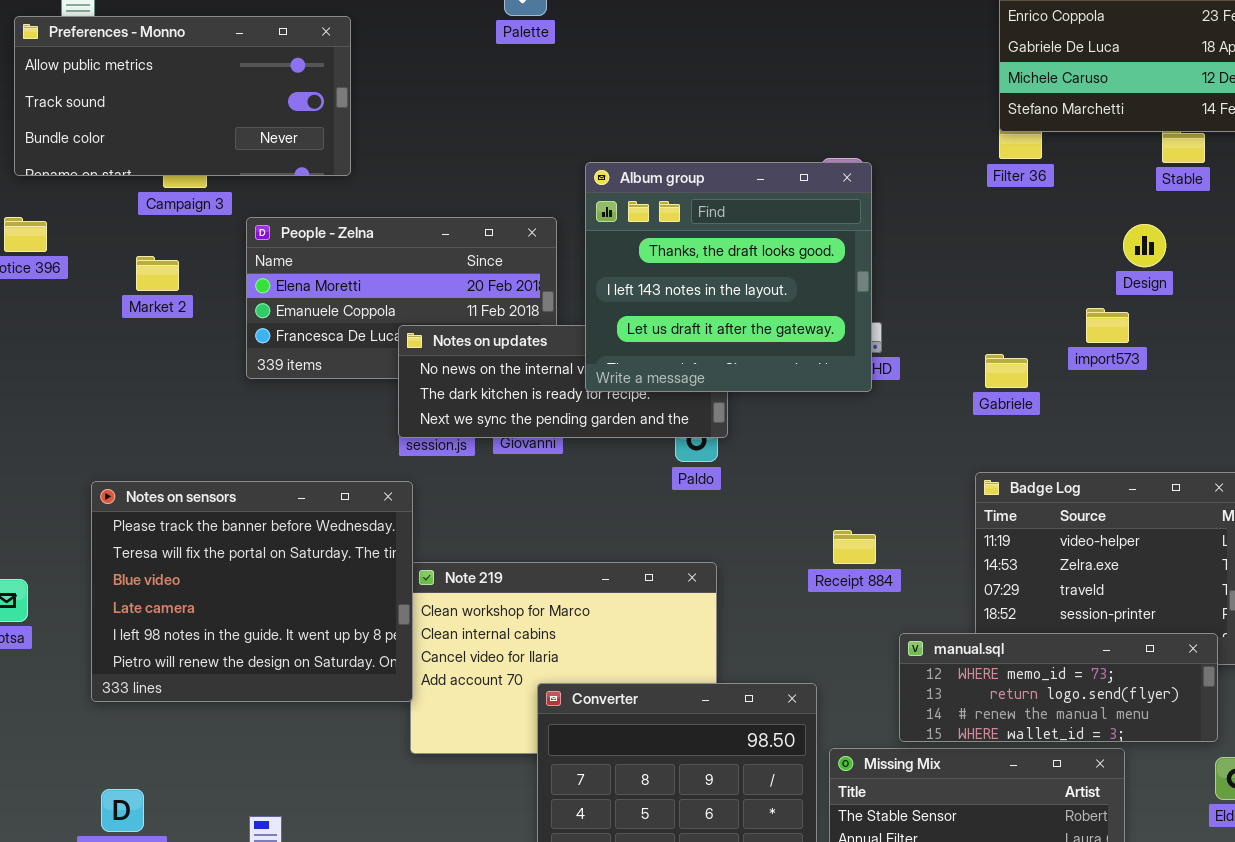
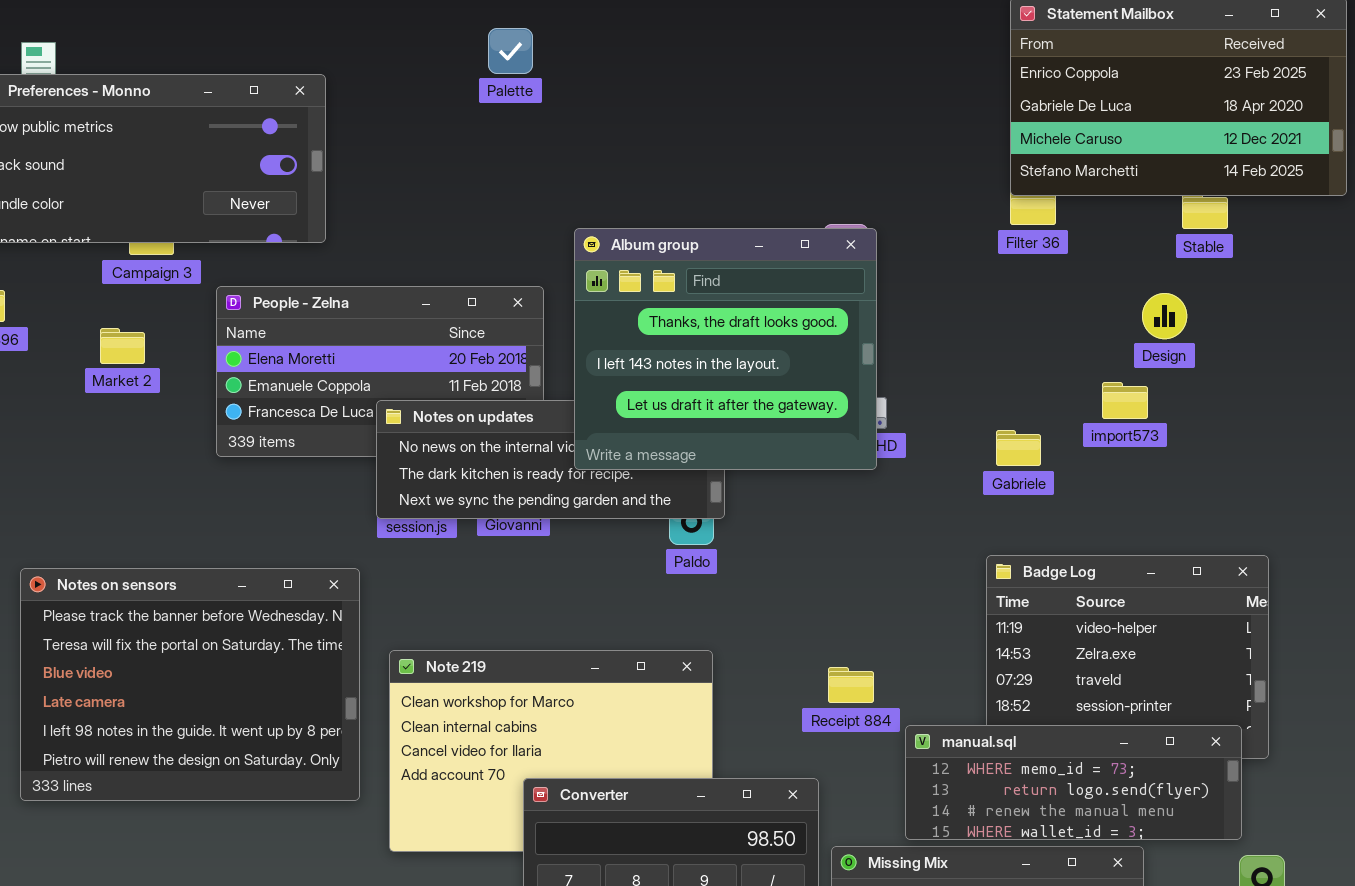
Notes on sensors: [91,481,413,702] -> [20,568,360,801], moved
Receipt 884: [833,530,876,564] -> [828,667,874,703], moved

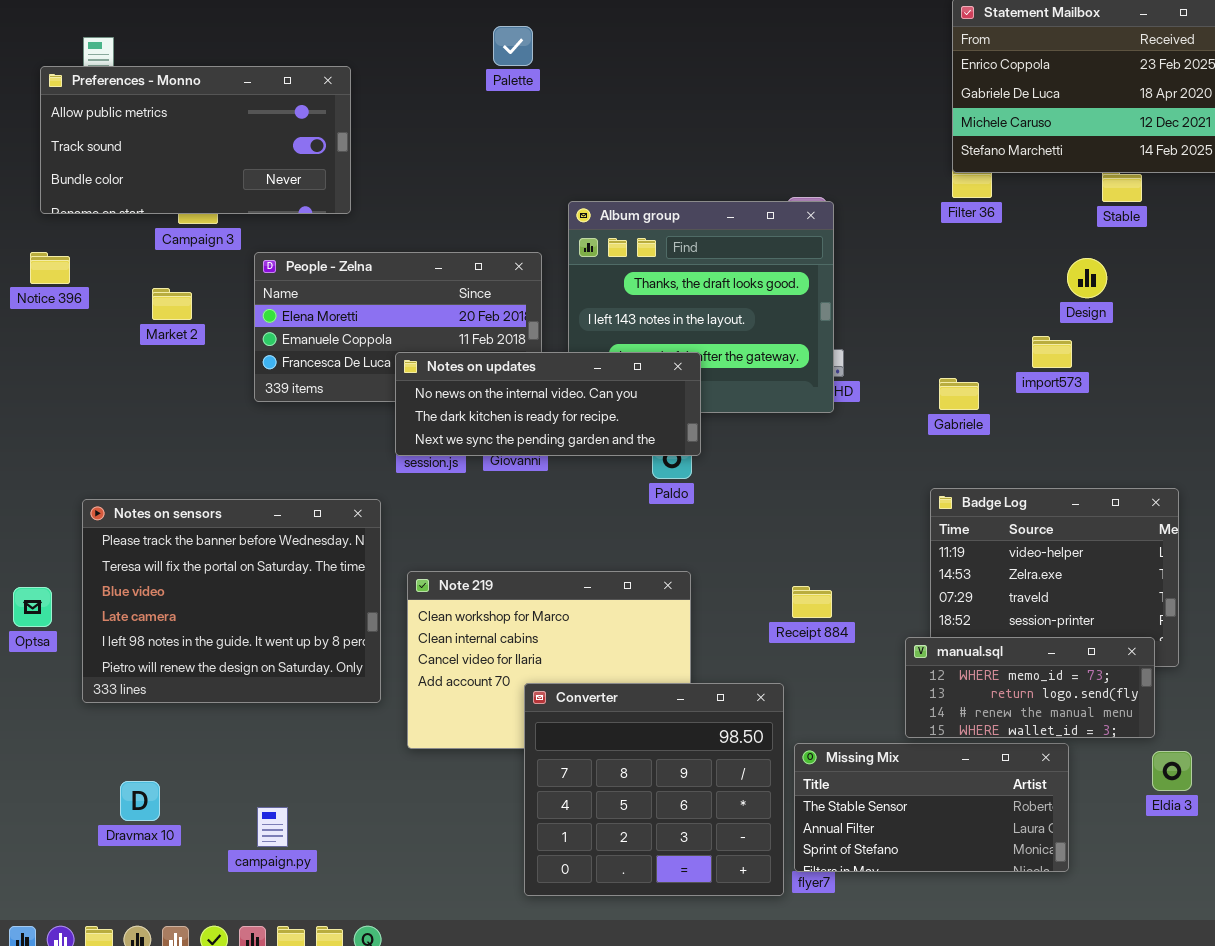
Notes on updates: [376,400,725,519] -> [395,352,701,456], raised
manual.sql: [905,725,1242,840] -> [905,637,1155,738], resized

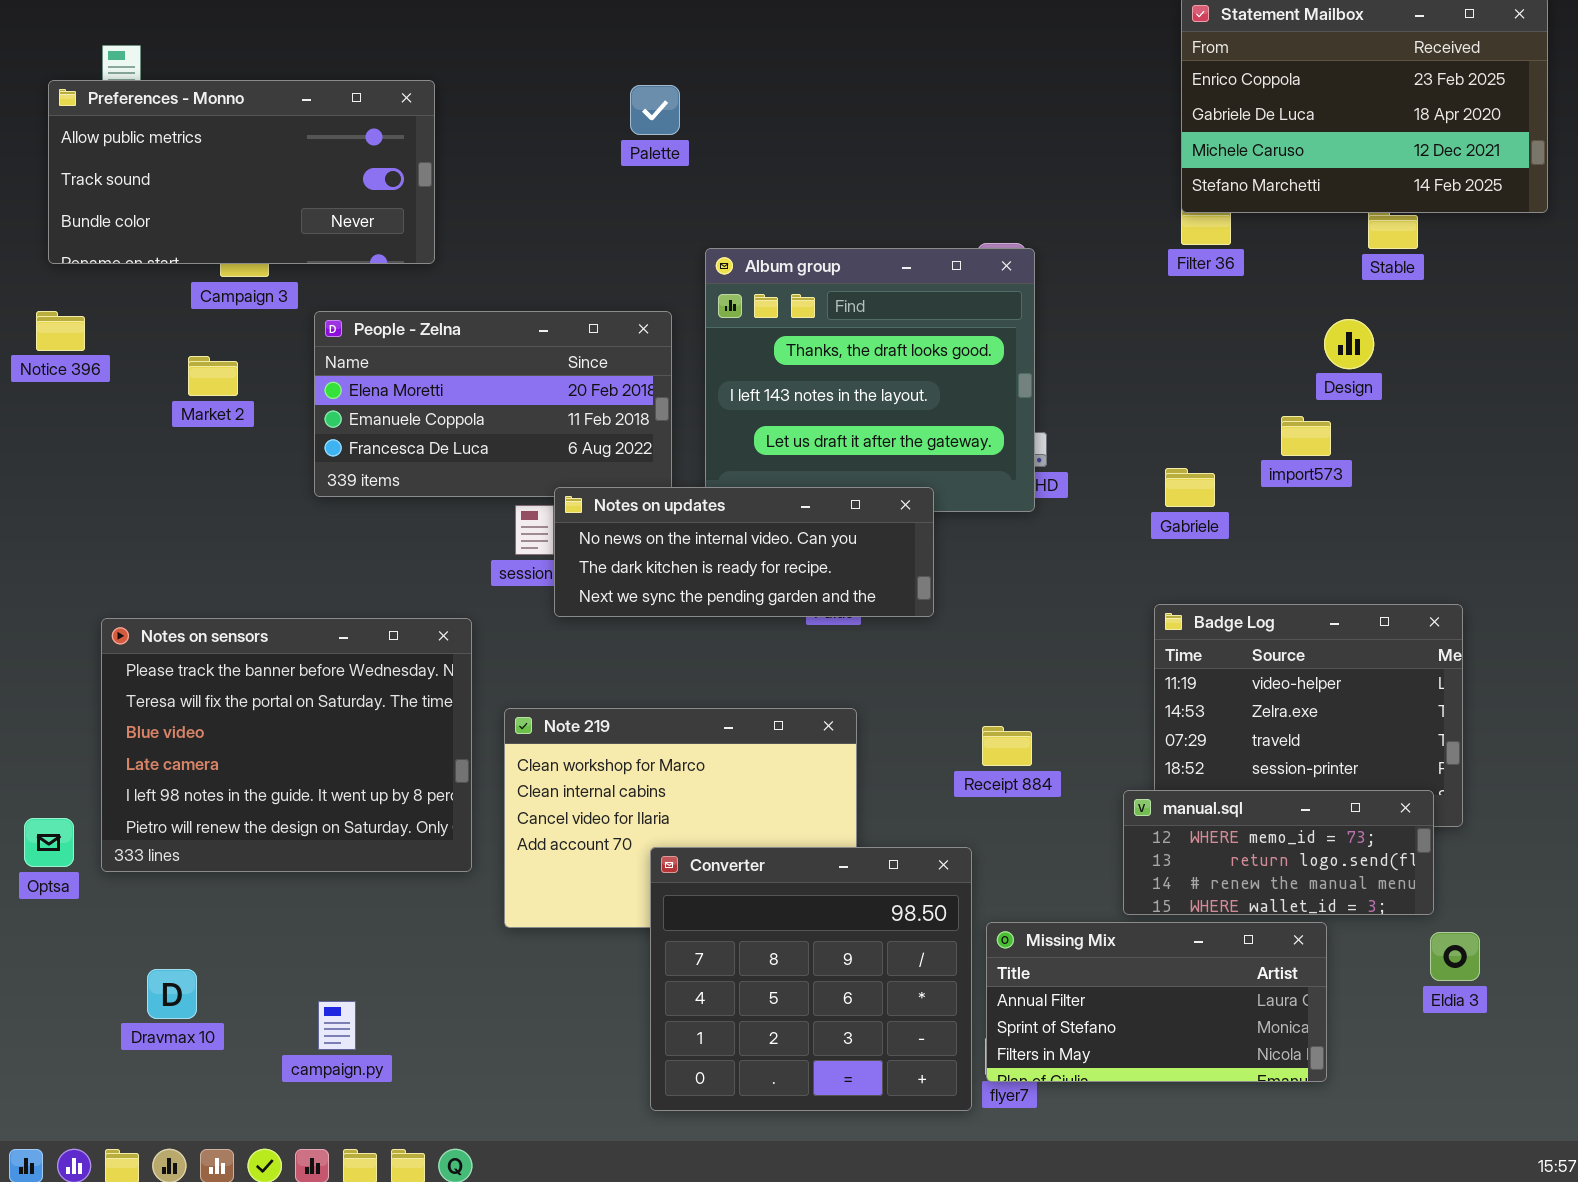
Palette: [493,26,533,66] -> [630,85,680,135], moved
Notes on updates: [395,352,701,456] -> [554,487,934,617], moved
Optsa: [13,587,52,627] -> [24,818,74,867], moved
Missing Mix: [794,743,1069,872] -> [986,922,1327,1082], scrolled down 1 row

